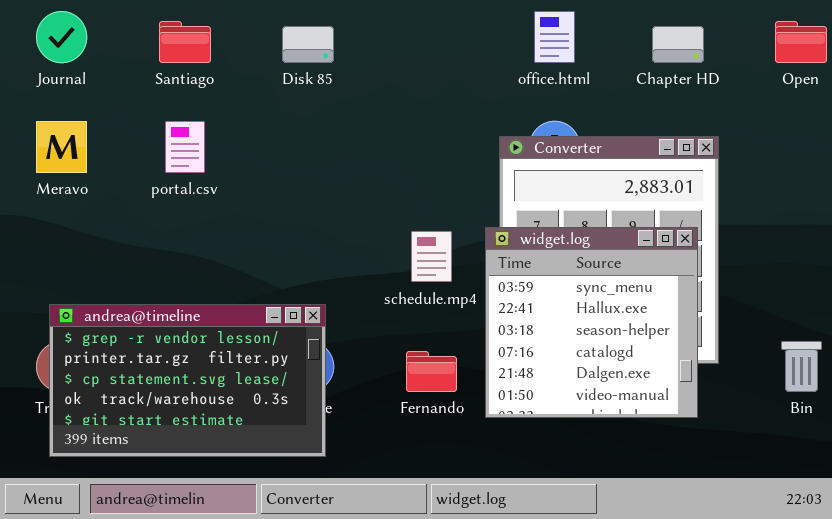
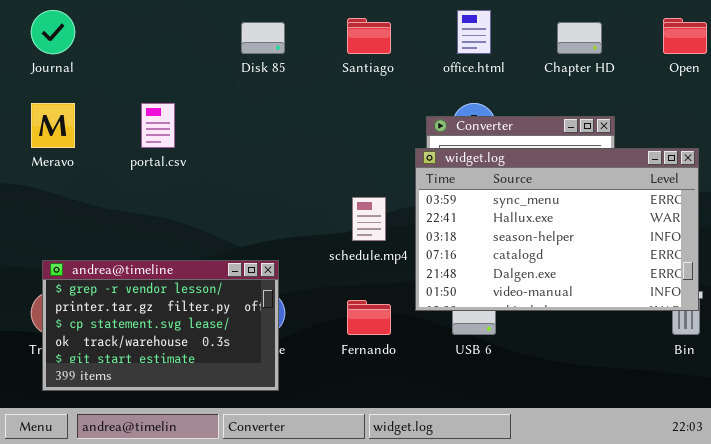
Santiago: [159,21,211,63] -> [347,18,391,54], moved
widget.log: [485,227,698,418] -> [415,148,699,311], moved, resized

